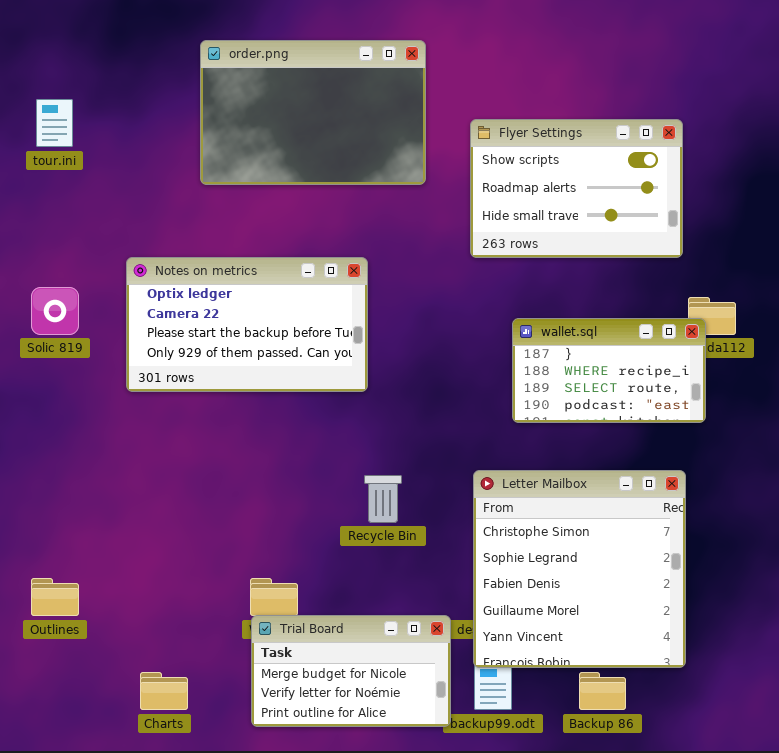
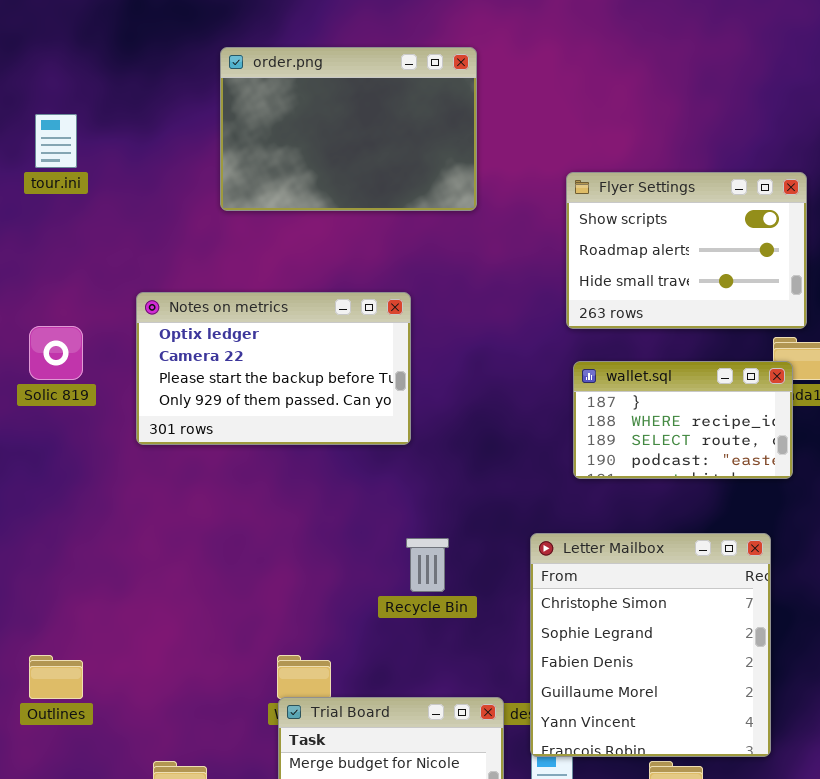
Flyer Settings: [470,119,683,258] -> [566,172,807,329], moved

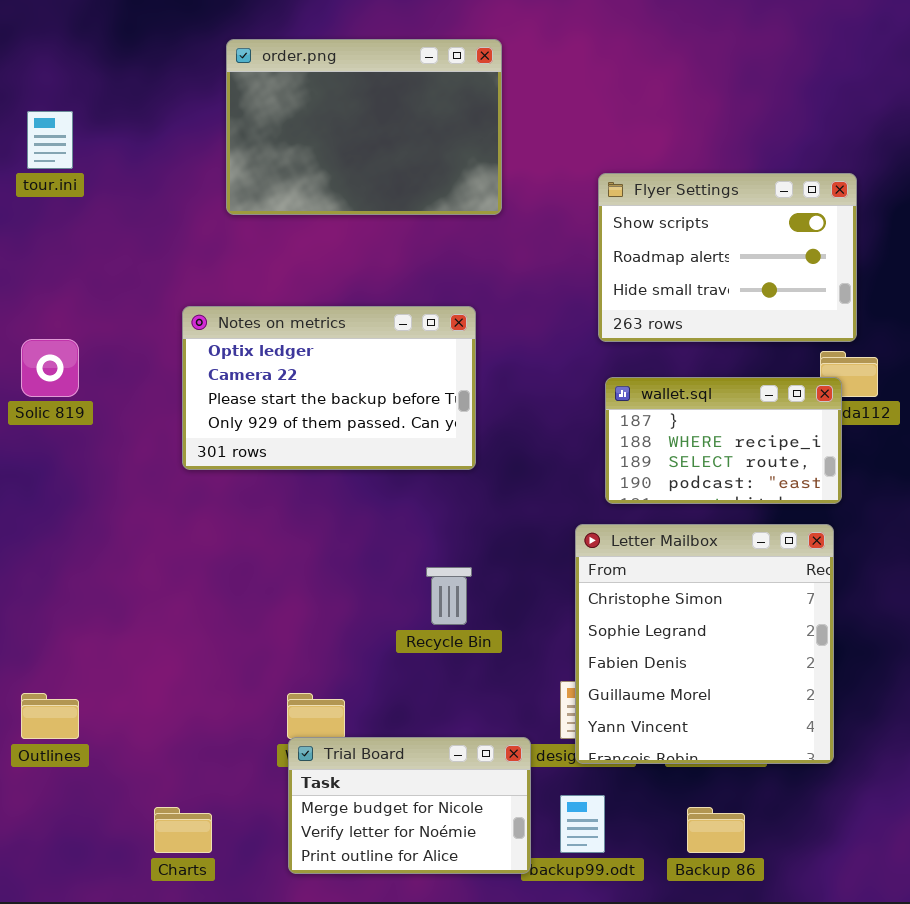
Notes on metrics: [136,292,411,445] -> [182,306,476,470], moved
Letter Mailbox: [530,533,771,757] -> [575,524,834,764], moved

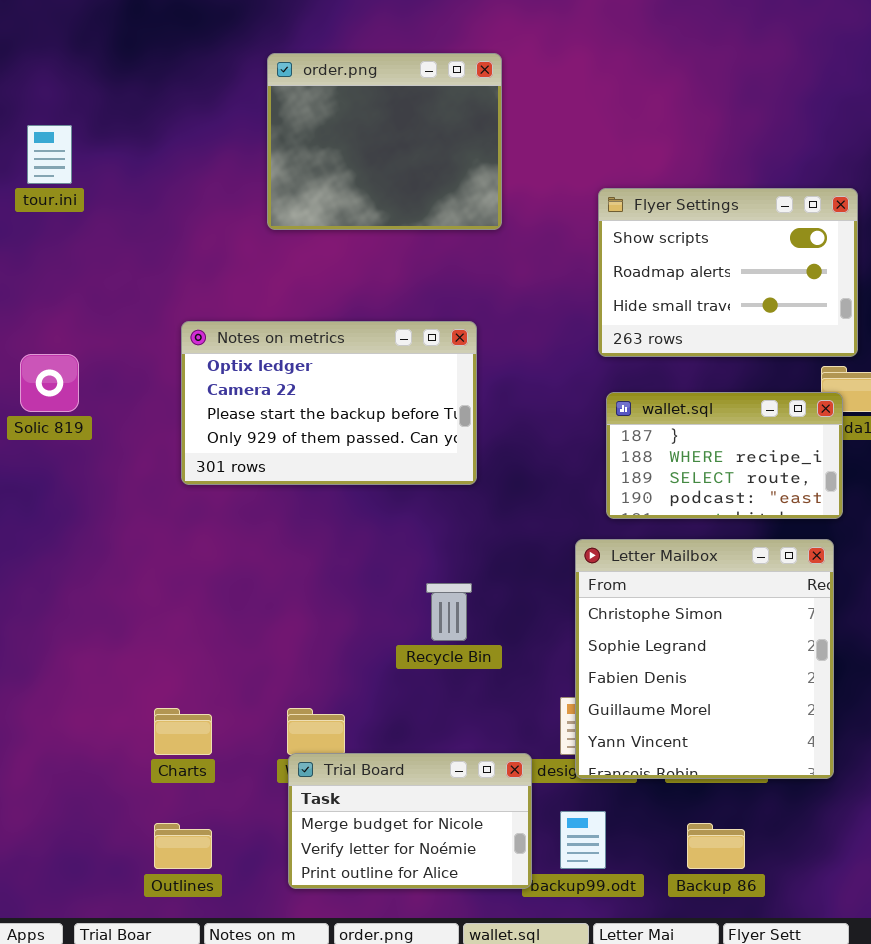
order.png: [226,39,502,215] -> [267,53,502,230], resized
Outlines: [21,693,79,739] -> [154,823,212,869], moved
Charts: [154,807,212,853] -> [154,708,212,755], moved

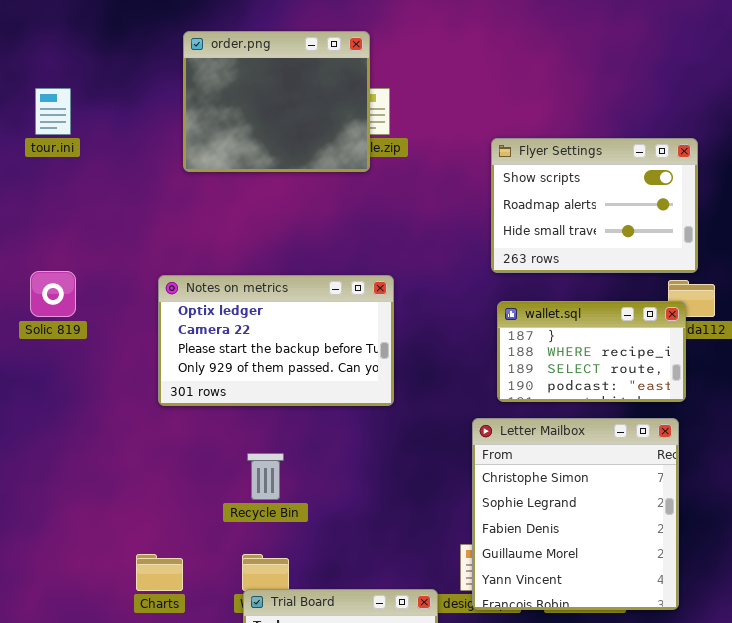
order.png: [267,53,502,230] -> [183,31,370,172], moved
Notes on metrics: [181,321,477,485] -> [158,275,394,406], moved
Recycle Bin: [426,583,472,641] -> [247,453,284,500], moved

